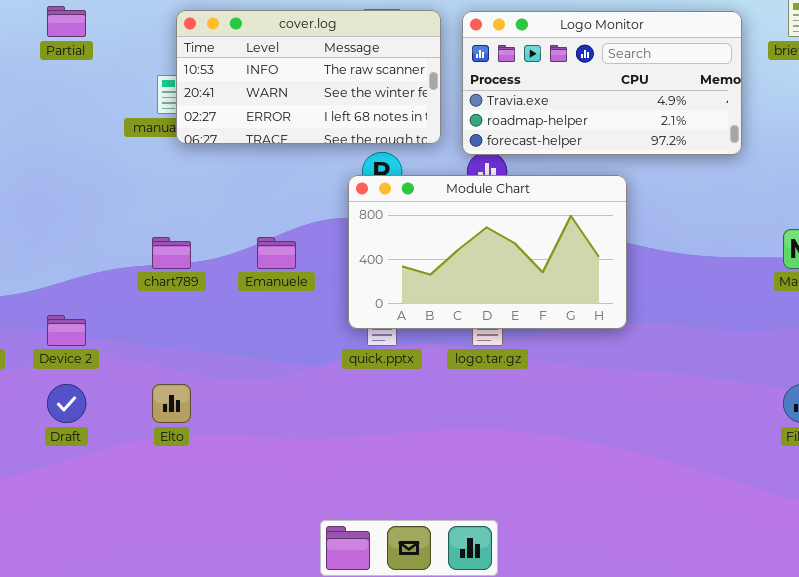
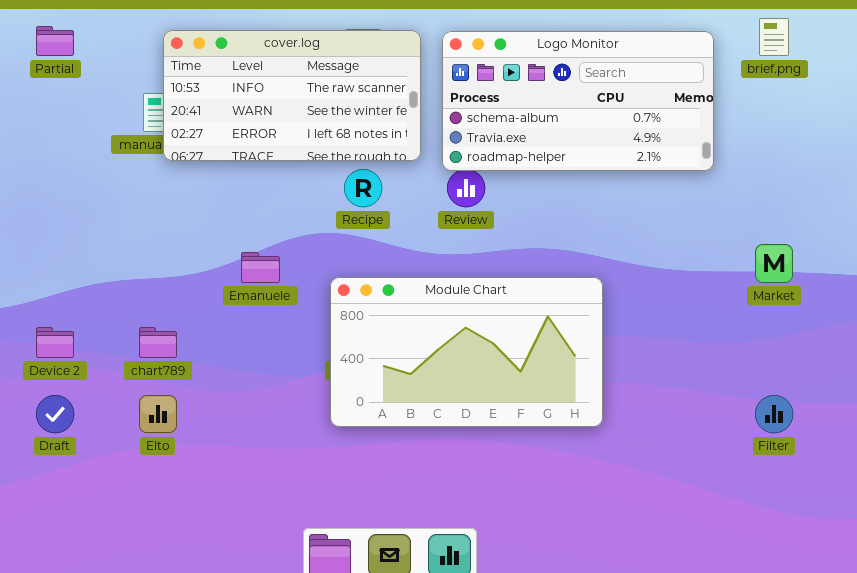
Logo Monitor: [462,11,742,155] -> [442,31,714,171], scrolled up 1 row
Module Chart: [348,175,627,329] -> [330,277,603,427], moved
chart789: [152,237,191,269] -> [139,327,177,358], moved

